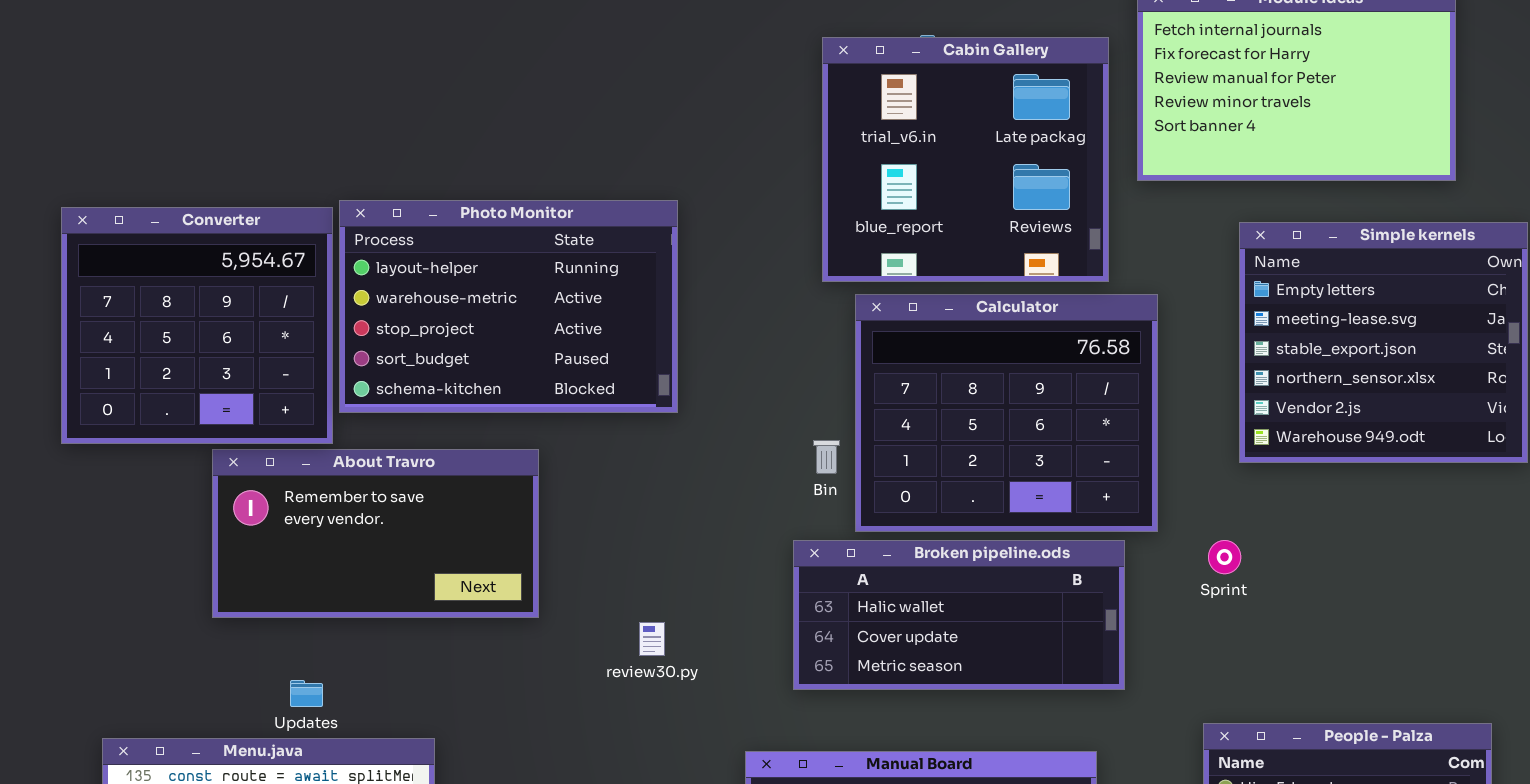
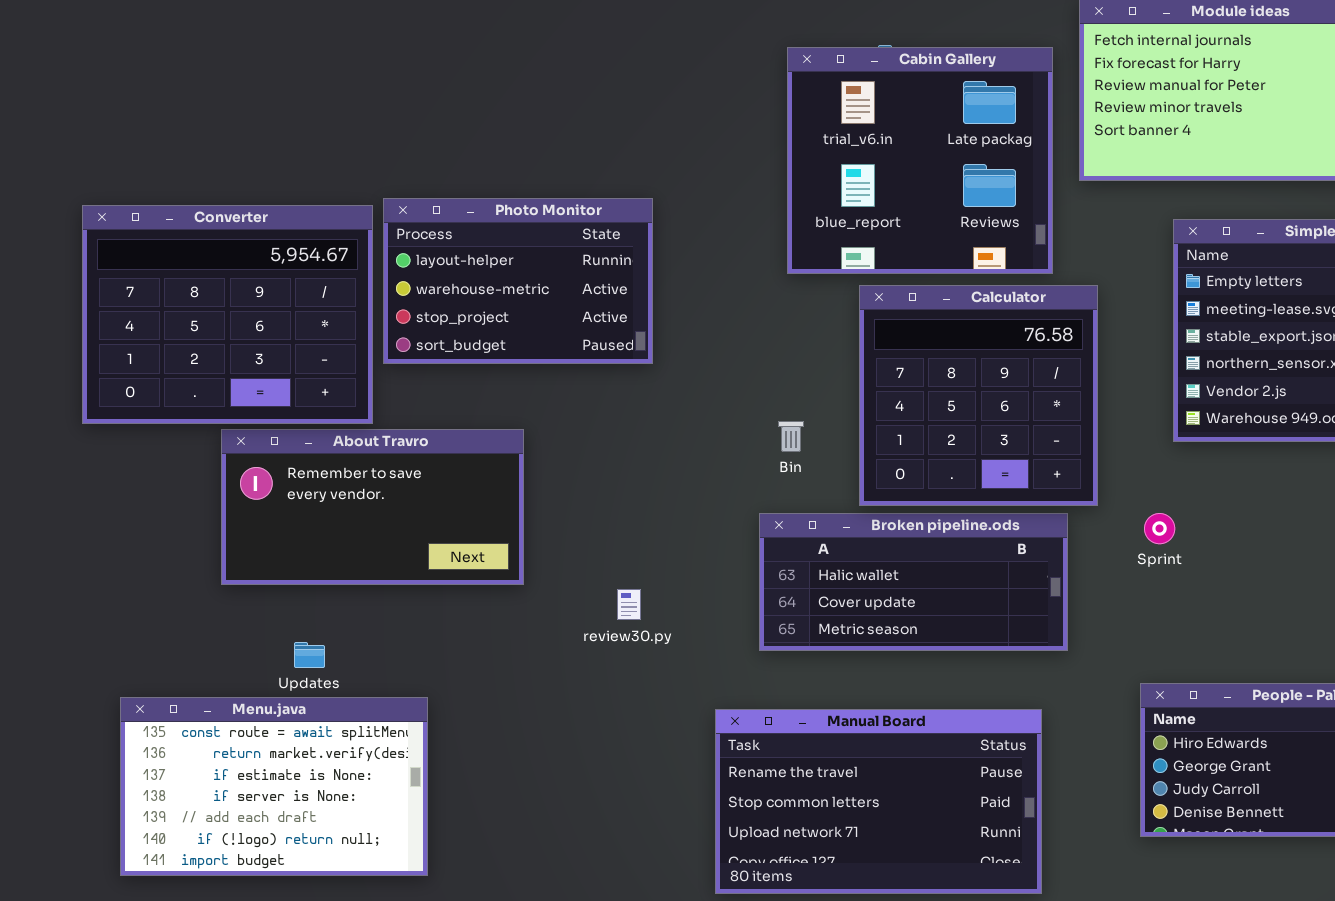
Photo Monitor: [339,200,678,413] -> [383,198,653,364], resized
Converter: [61,207,333,444] -> [82,205,373,424], resized
Calculator: [855,294,1158,532] -> [859,285,1098,506], resized

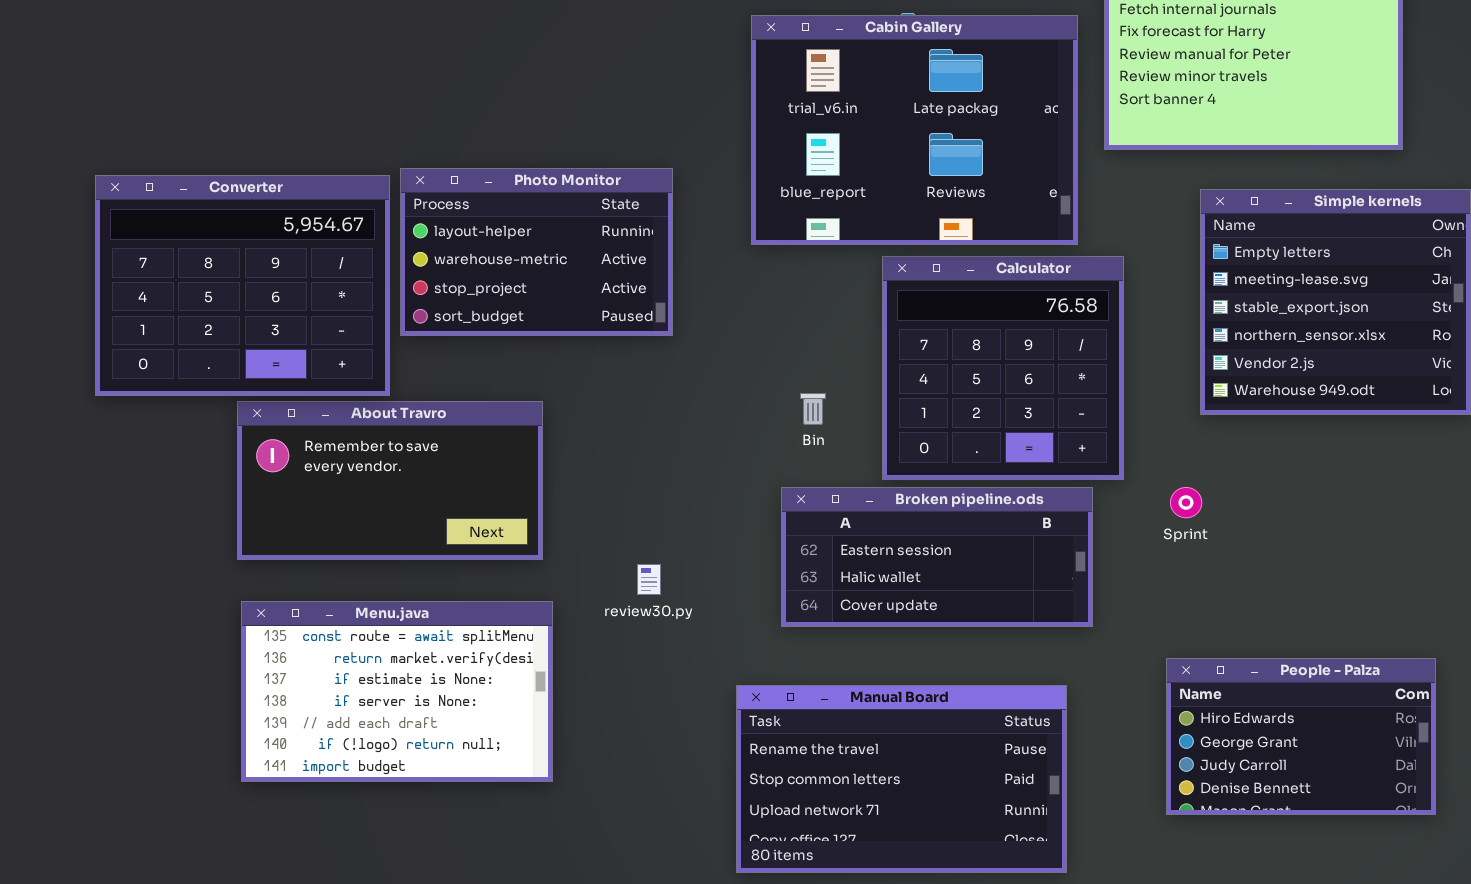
Cabin Gallery: [787,47,1053,274] -> [751,15,1078,245], resized
Broken pipeline.ods: [759,513,1068,651] -> [781,487,1093,627], scrolled up 1 row
Menu.java: [120,697,428,876] -> [241,601,553,782], moved

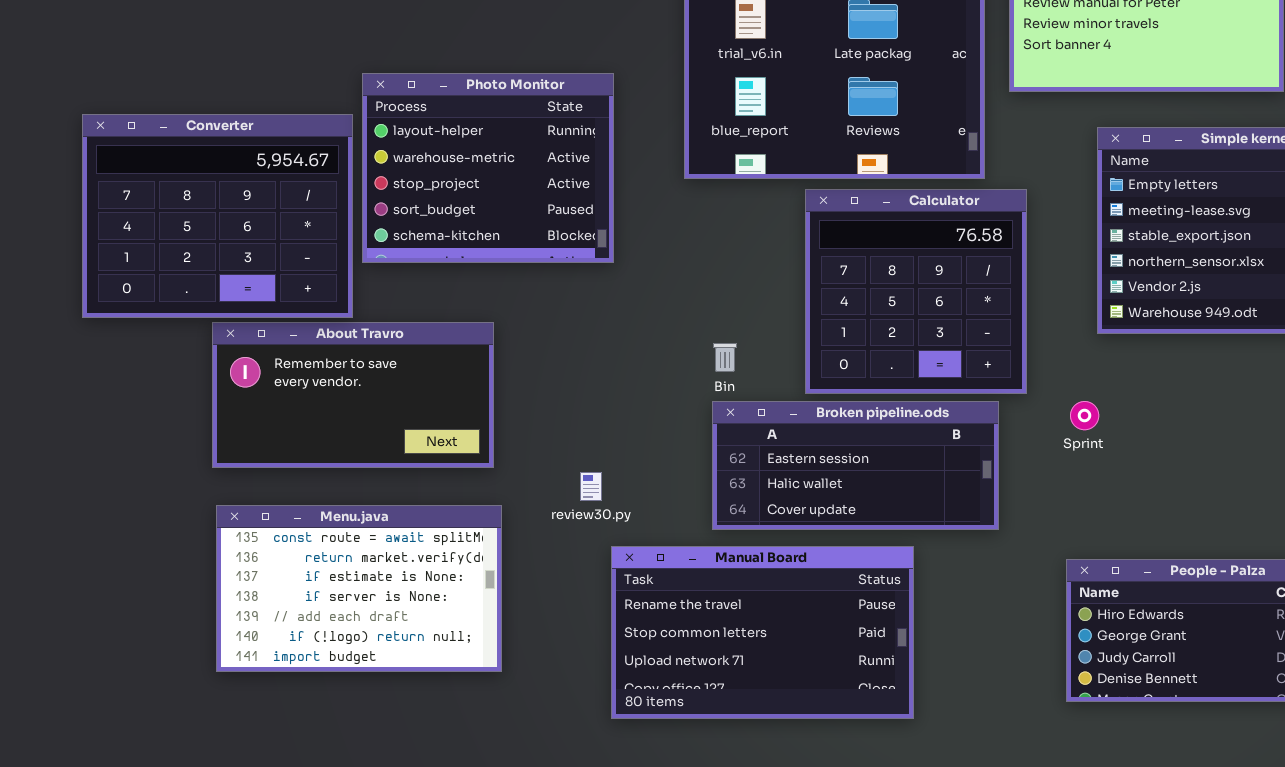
Photo Monitor: [400,168,673,336] -> [362,73,614,263], resized
Bin: [800,393,826,425] -> [713,343,737,372], moved
Manual Board: [736,685,1067,873] -> [611,546,914,719], moved

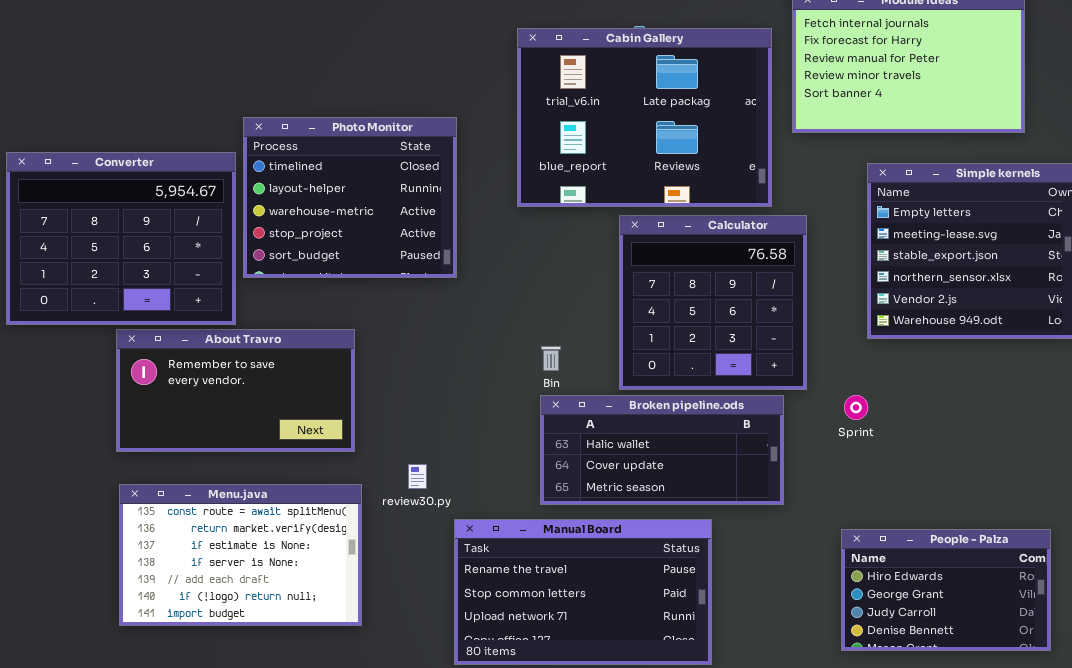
Photo Monitor: [362,73,614,263] -> [243,117,457,278], scrolled up 1 row
Broken pipeline.ods: [712,401,999,530] -> [540,395,784,505], scrolled down 1 row
review30.py: [580,472,602,501] -> [408,464,427,489], moved

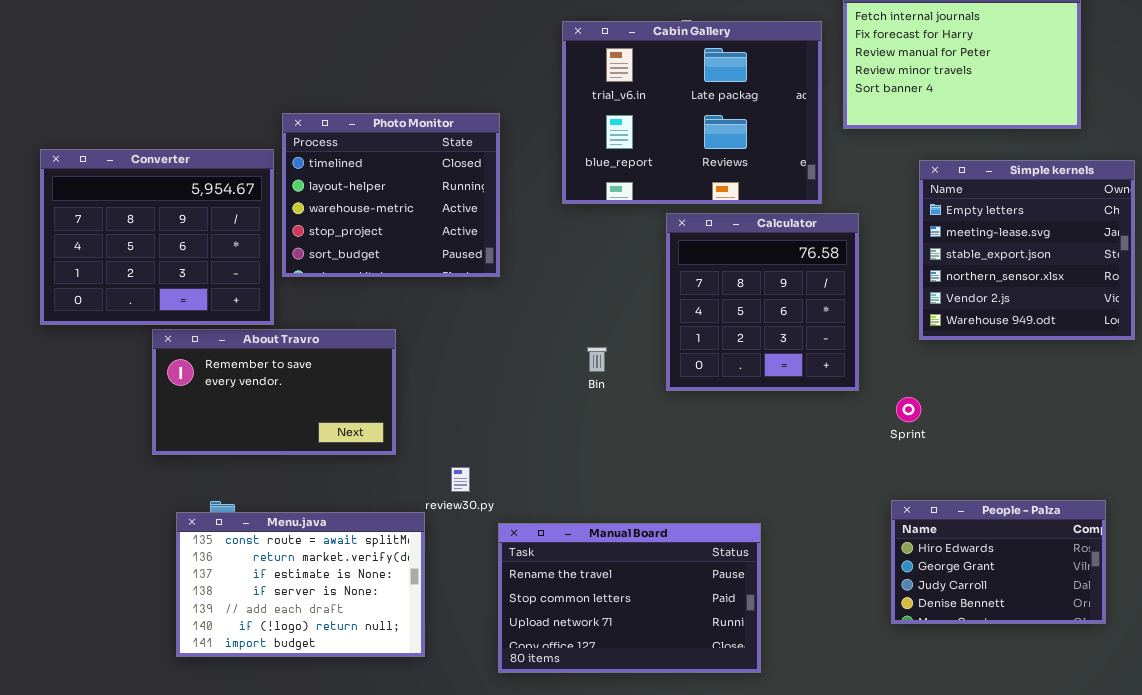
Broken pipeline.ods: [540,395,784,505] -> none, closed
Menu.java: [119,484,362,626] -> [176,512,425,657], moved
People - Palza: [841,529,1051,651] -> [891,500,1106,624], moved

